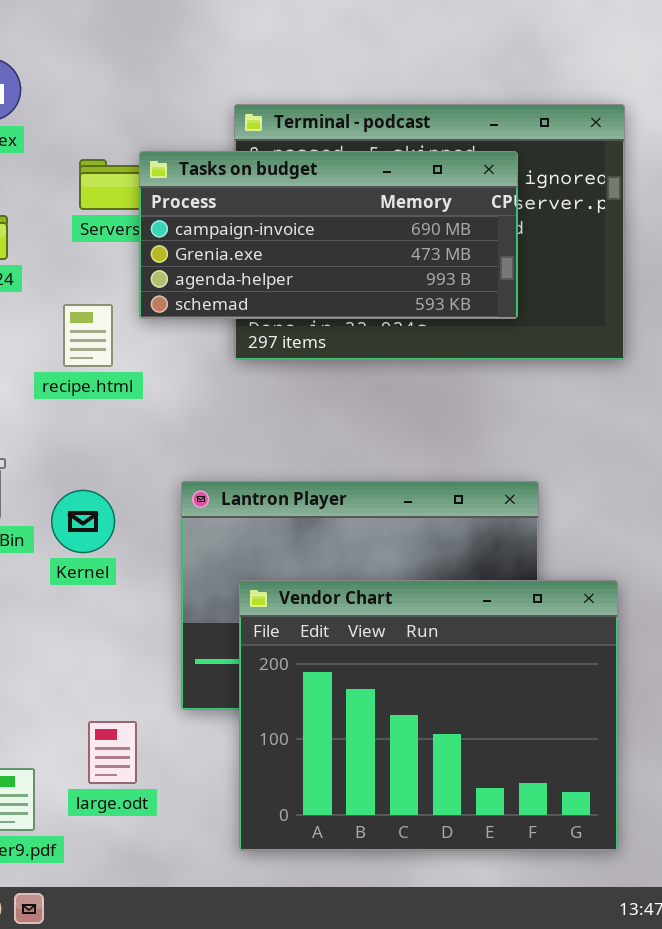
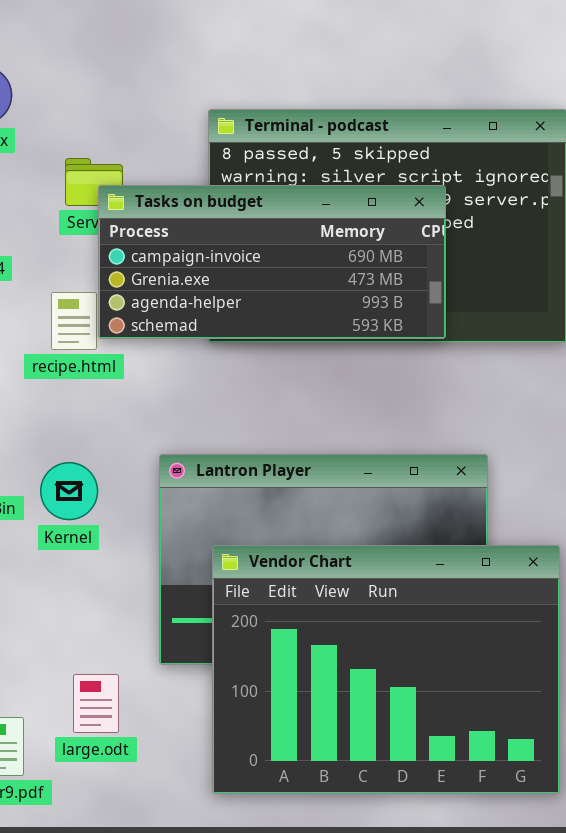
Tasks on budget: [139,151,518,319] -> [98,185,446,339], moved

